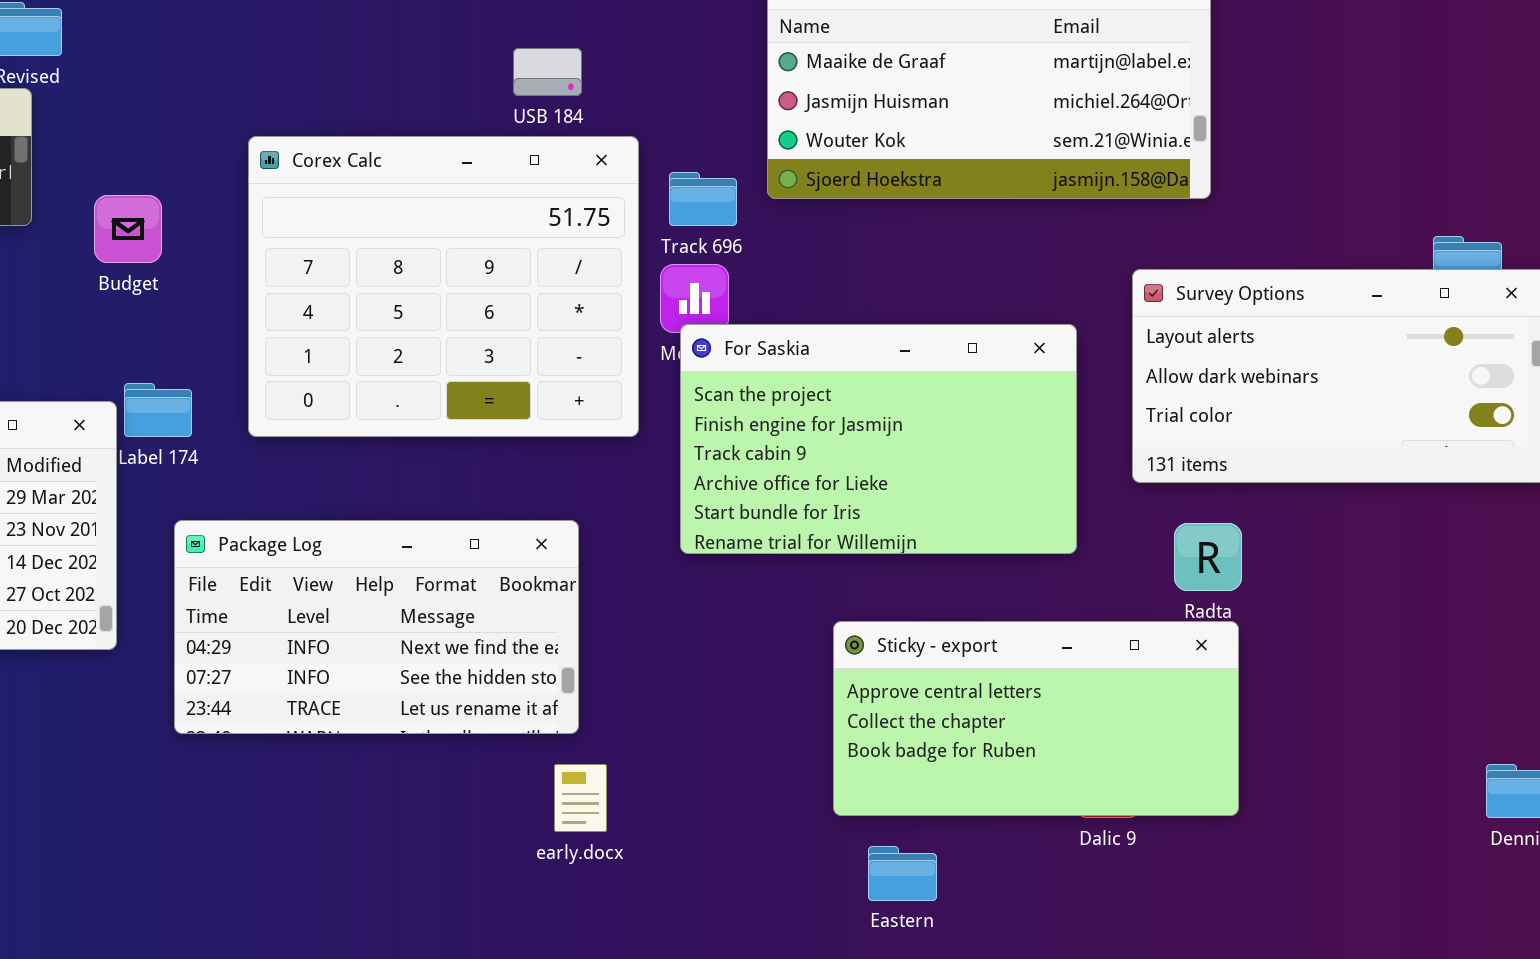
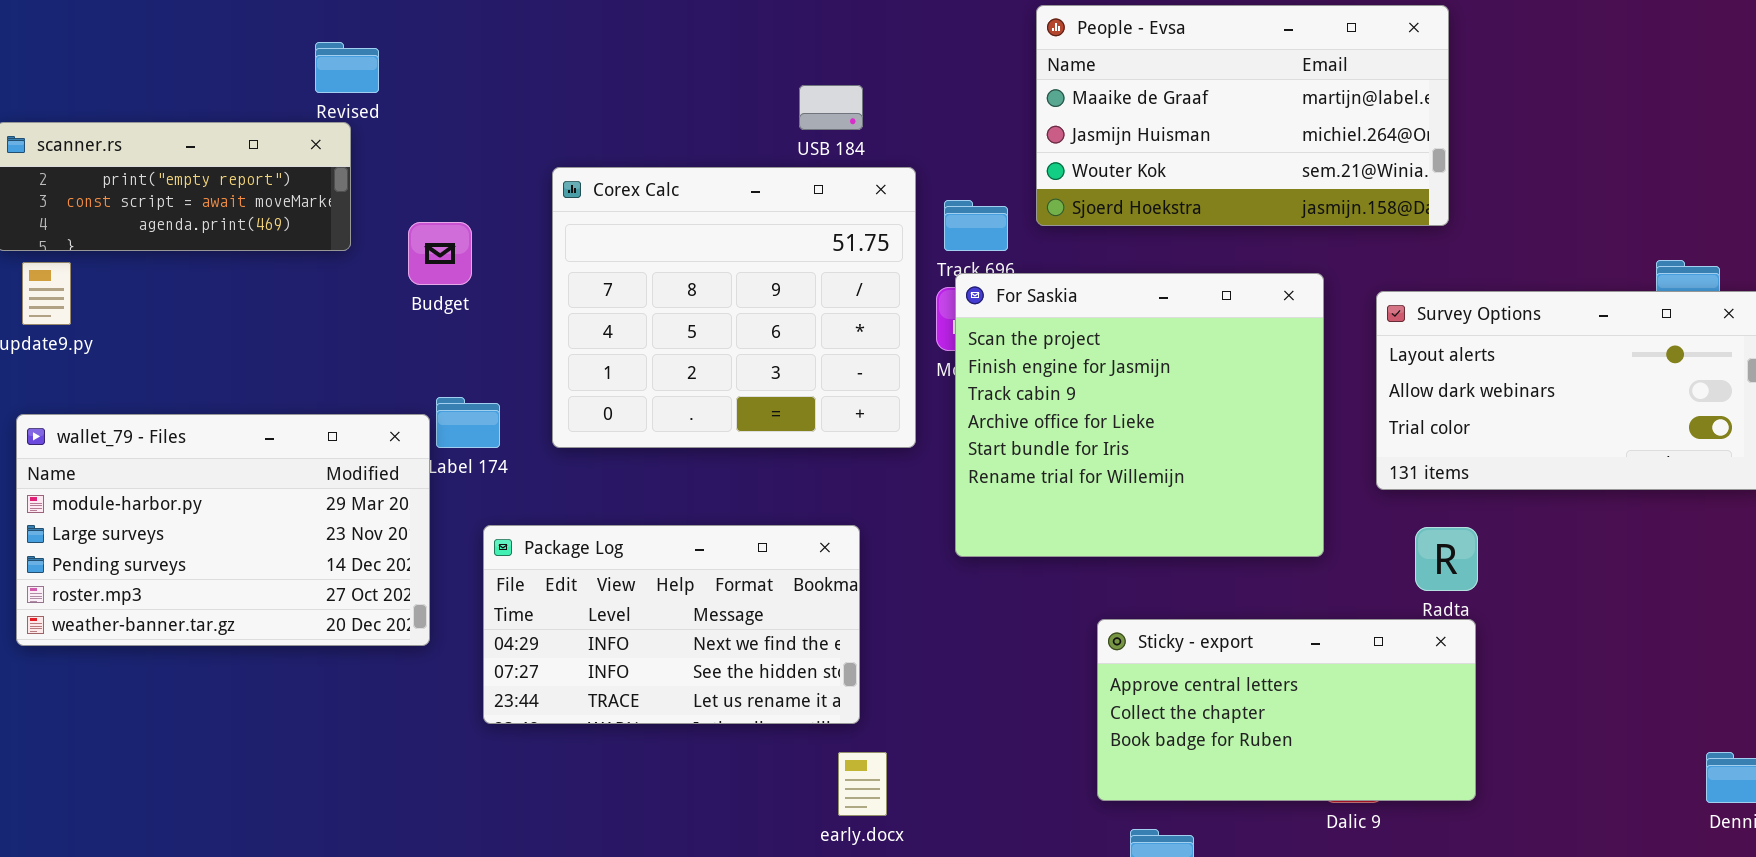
For Saskia: [680,324,1077,554] -> [955,273,1324,557], resized

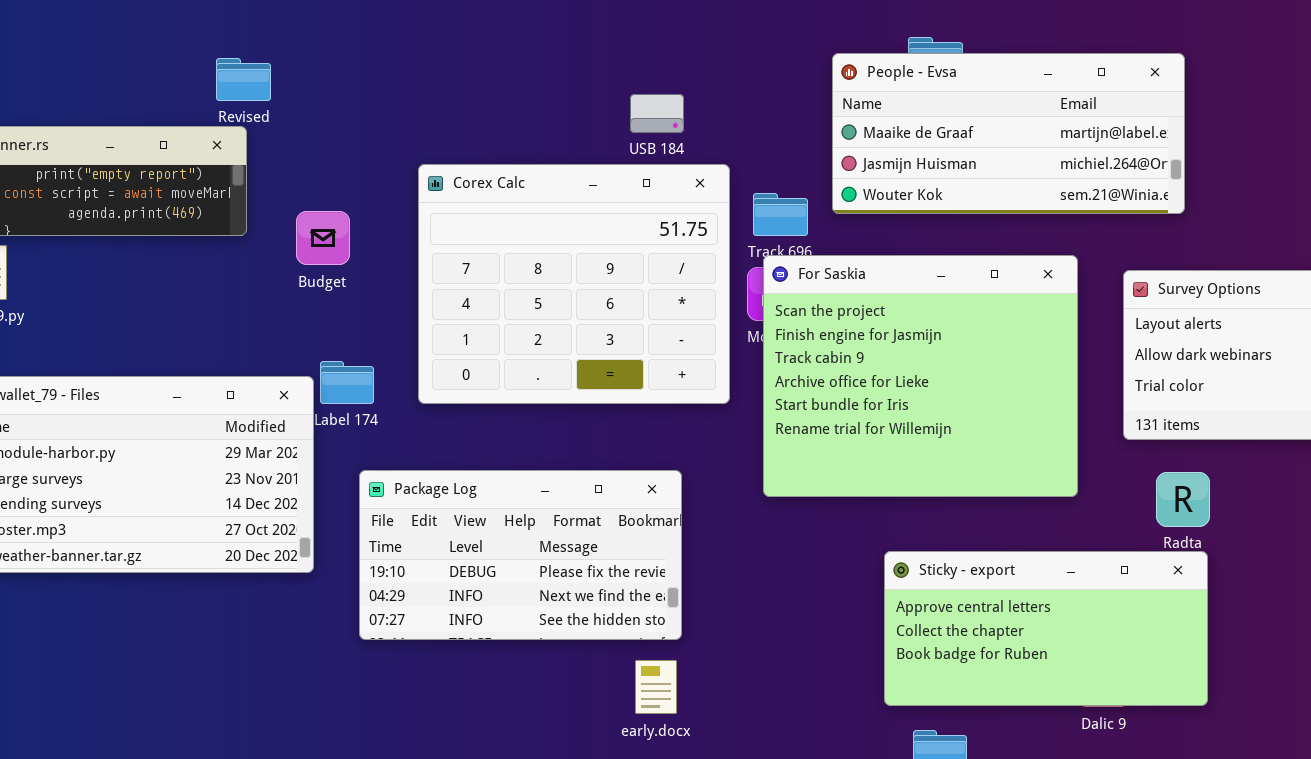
People - Evsa: [1036,5,1449,226] -> [832,53,1185,214], resized
Package Log: [483,525,860,724] -> [359,470,682,640], scrolled up 1 row
early.docx: [838,752,887,816] -> [635,660,677,714], moved

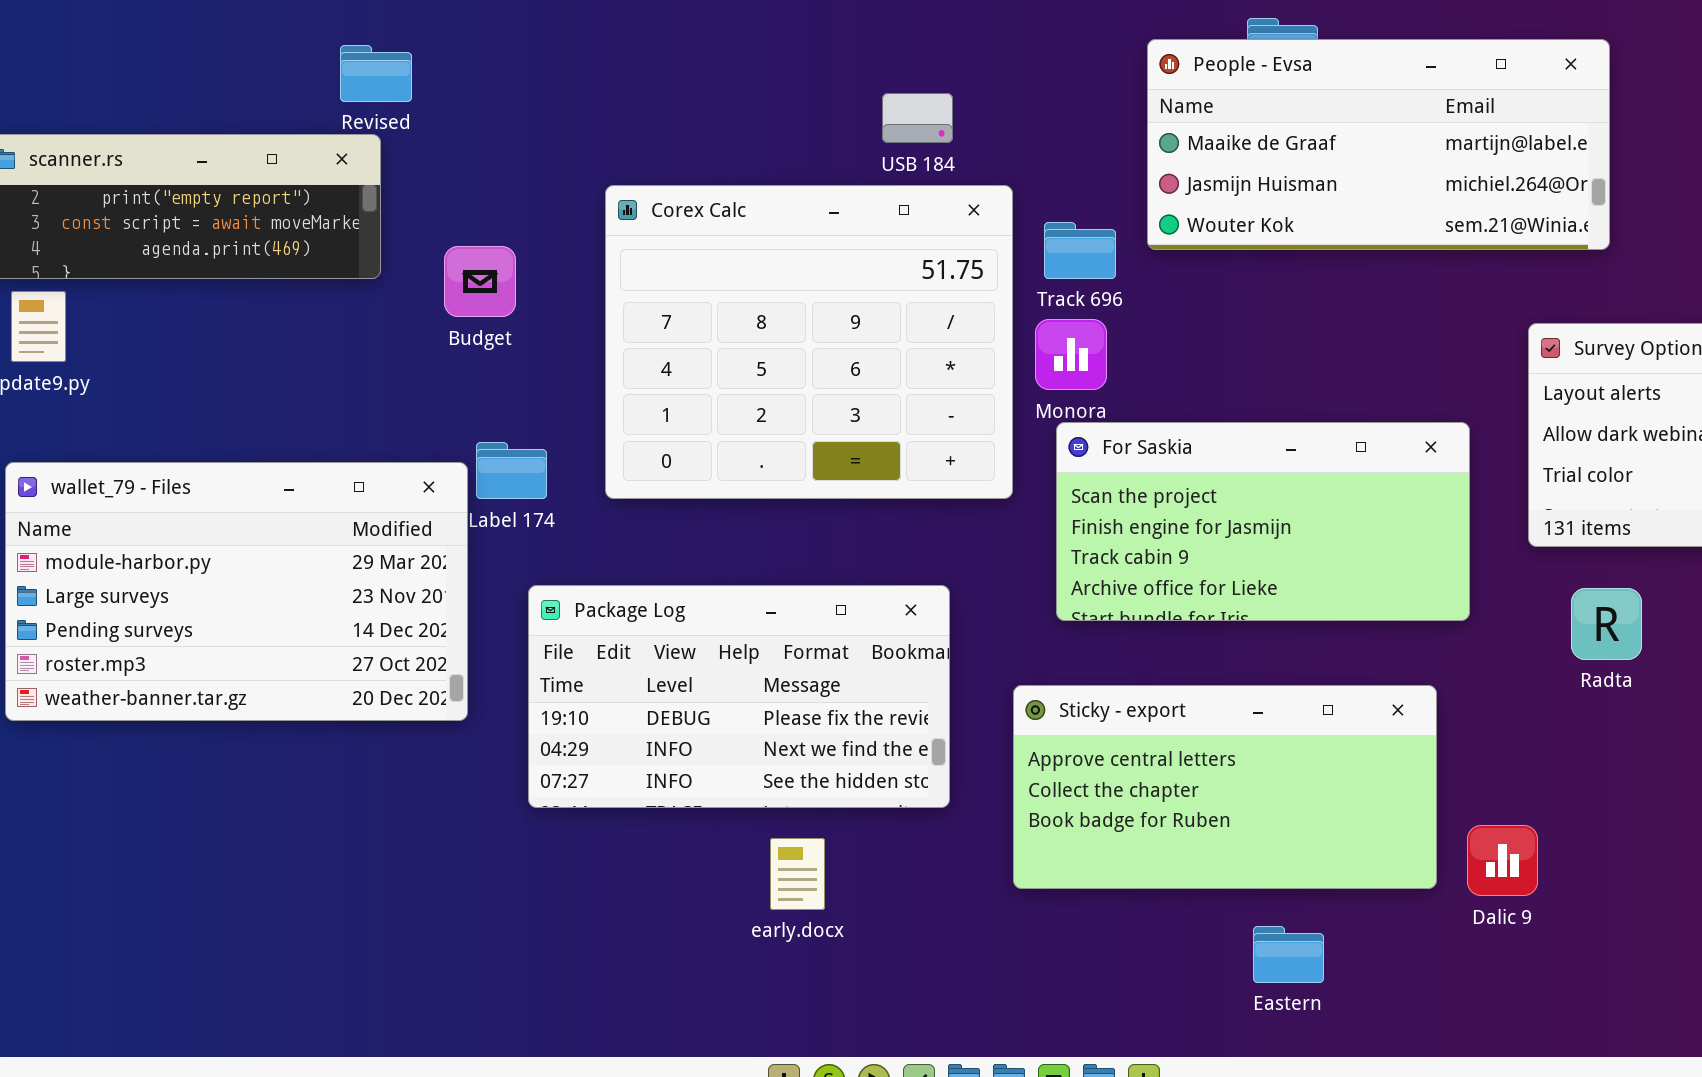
For Saskia: [763,255,1078,497] -> [1056,422,1470,621], resized
Sticky - export: [884,551,1208,706] -> [1013,685,1437,889], moved
early.docx: [635,660,677,714] -> [770,838,825,910], moved

